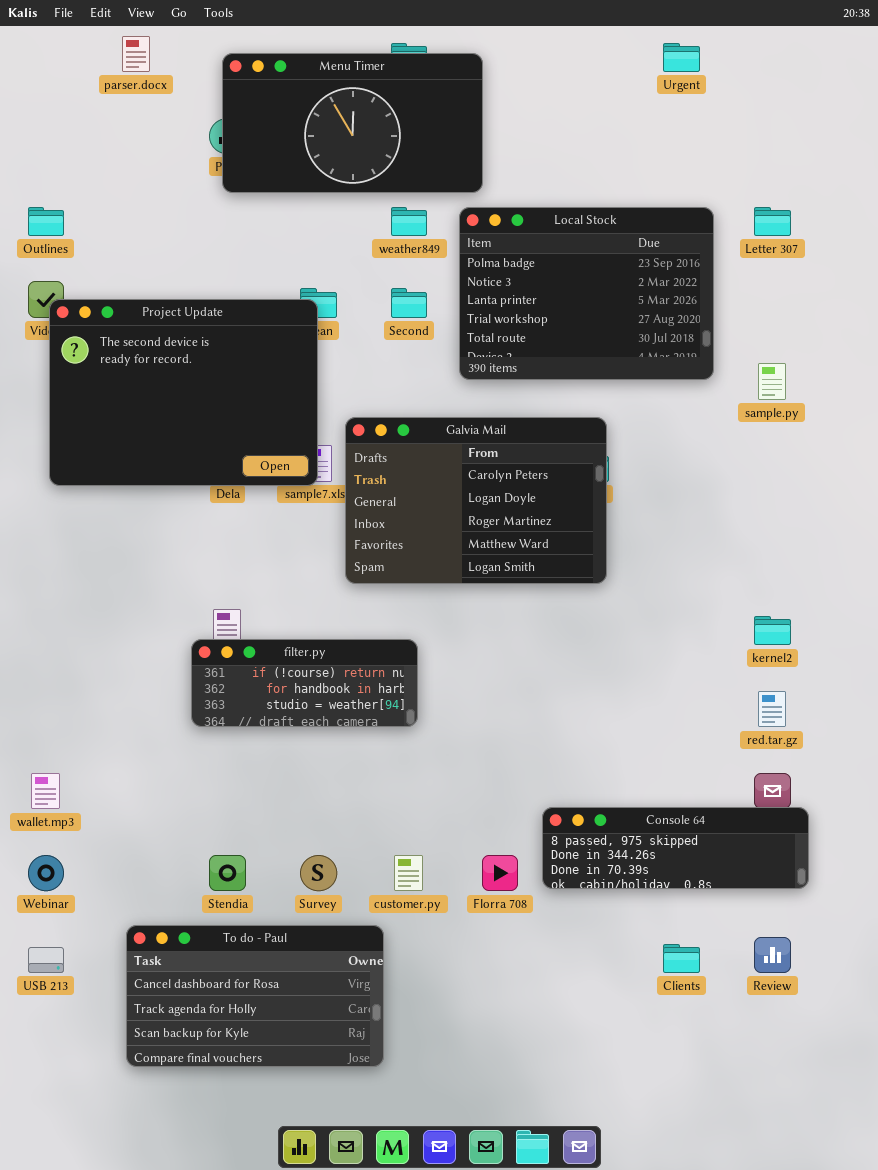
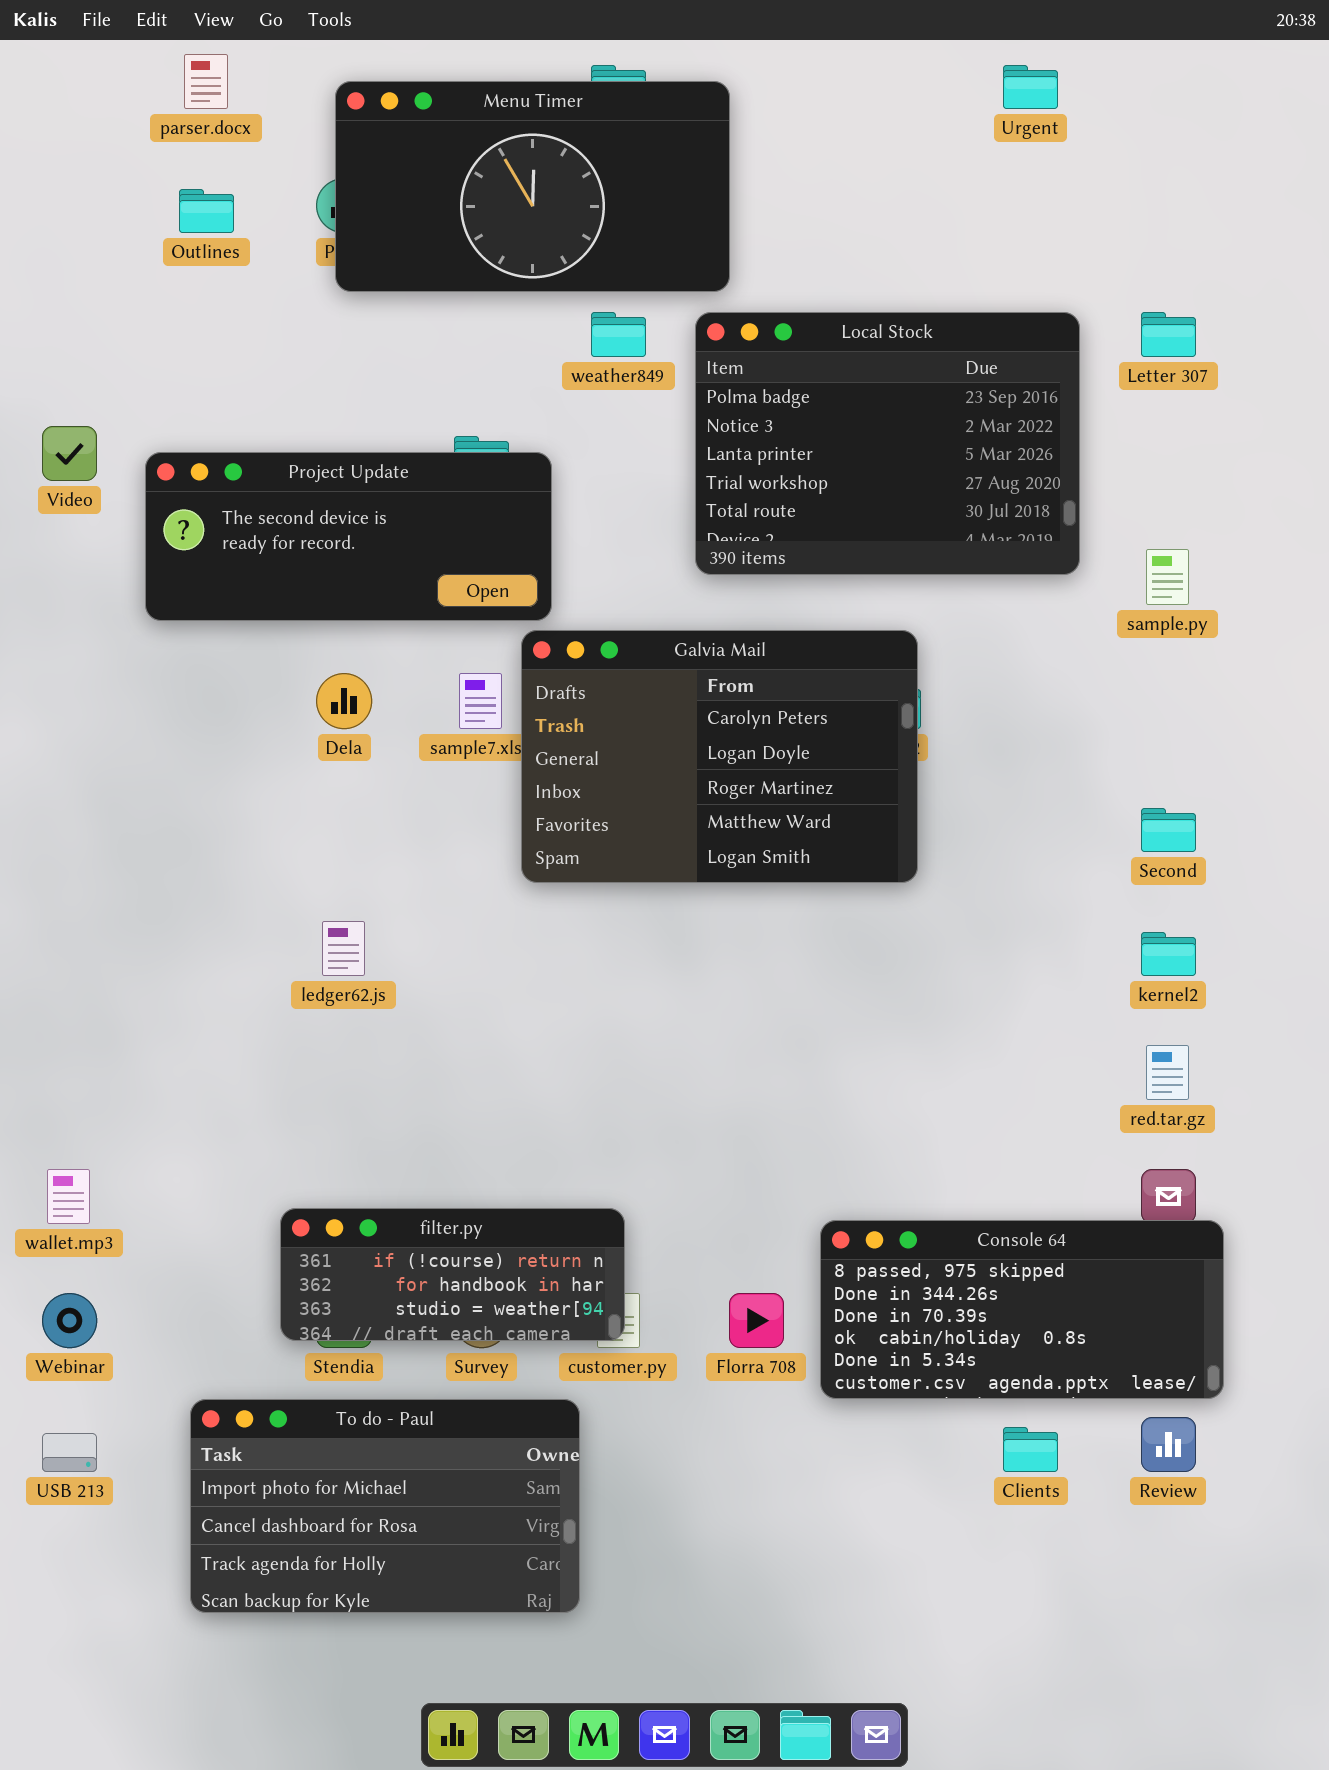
Outlines: [28,207,64,236] -> [179,189,234,233], moved
Second: [391,288,427,318] -> [1141,808,1196,852], moved
Project Update: [49,299,318,486] -> [145,452,552,621], moved, resized
filter.py: [191,639,418,727] -> [280,1208,625,1341], moved
Console 64: [542,807,809,889] -> [820,1220,1224,1399], resized
To do - Paul: [126,925,384,1067] -> [190,1399,580,1613], scrolled up 1 row

